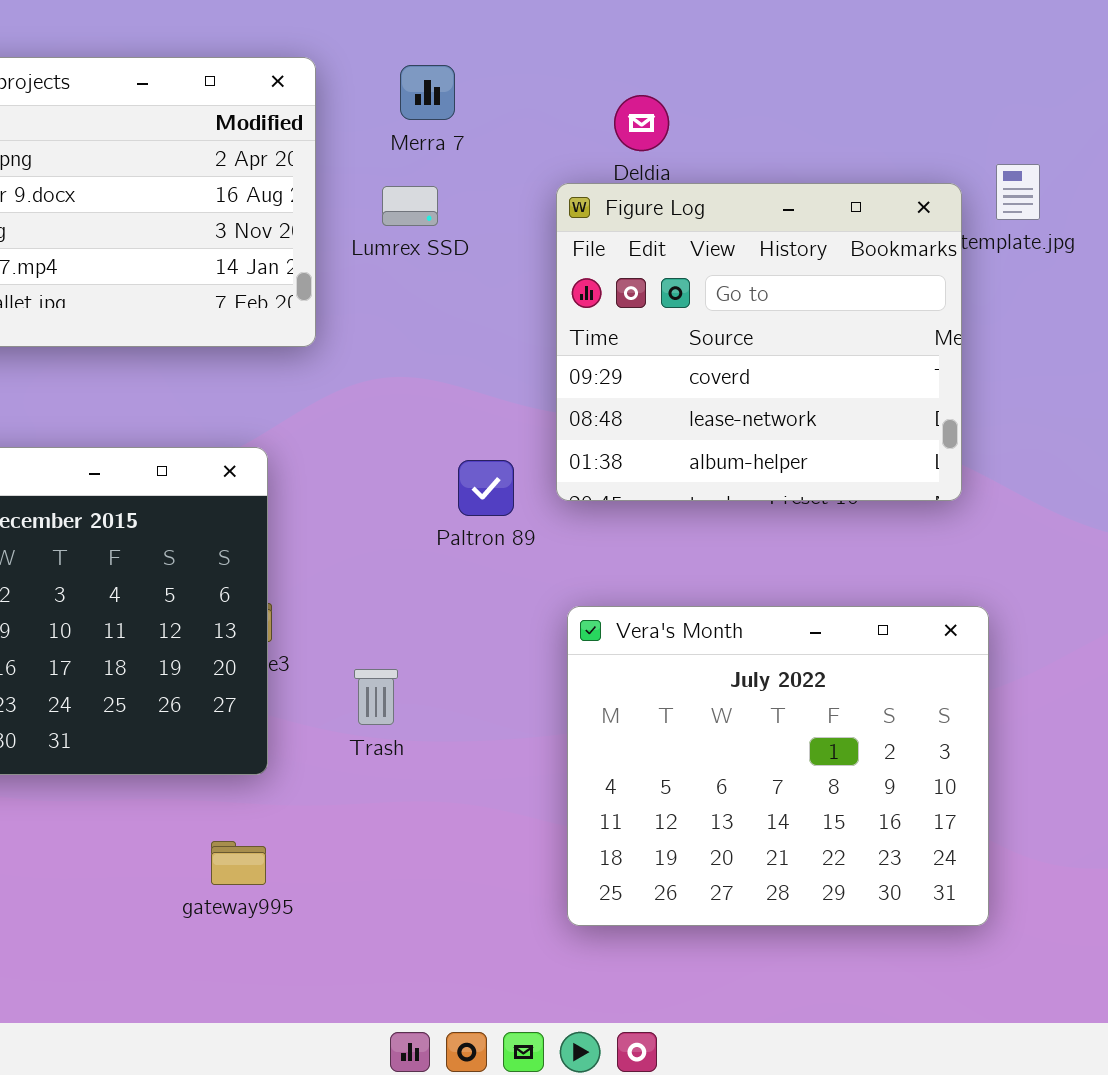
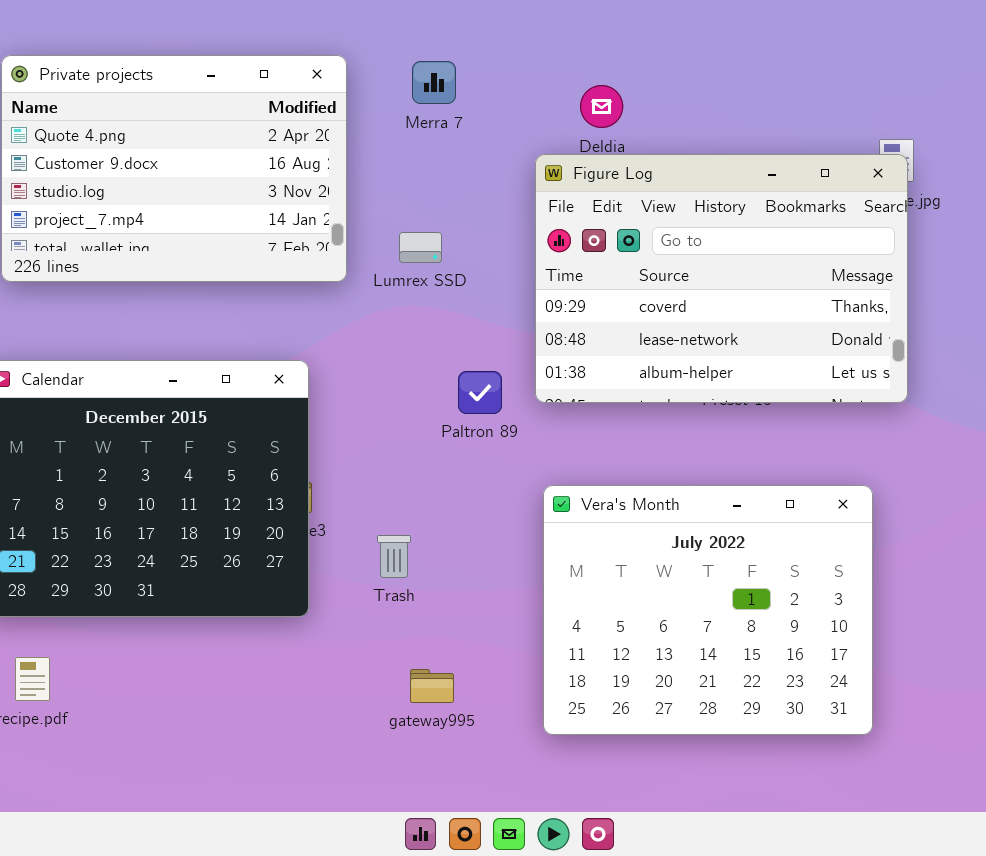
Figure Log: [556,183,962,501] -> [535,154,908,403], resized
Lumrex SSD: [382,186,438,226] -> [399,232,442,263], moved
gateway995: [211,841,266,885] -> [410,669,454,703], moved

